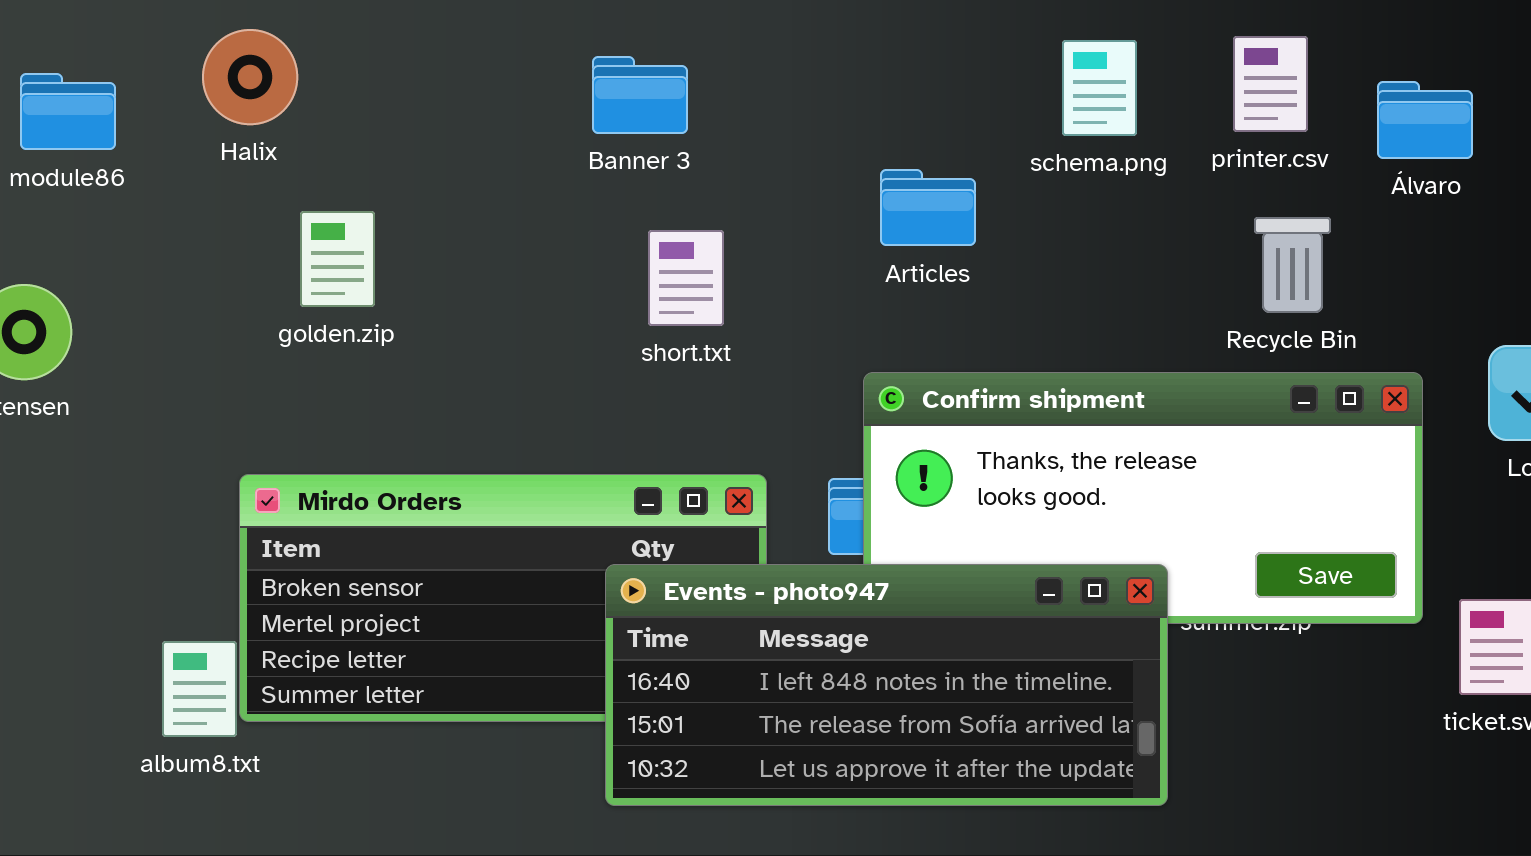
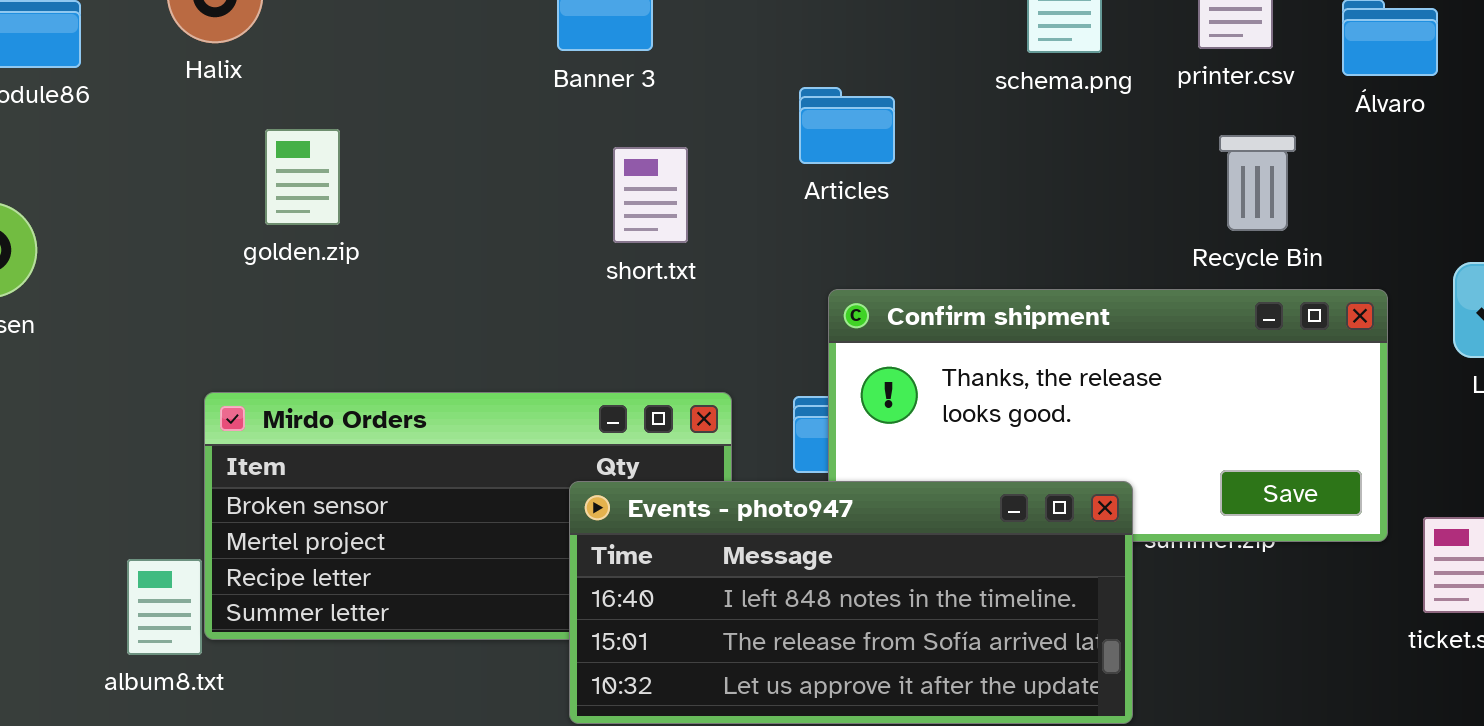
Articles: [880,169,976,246] -> [799,87,895,164], moved

